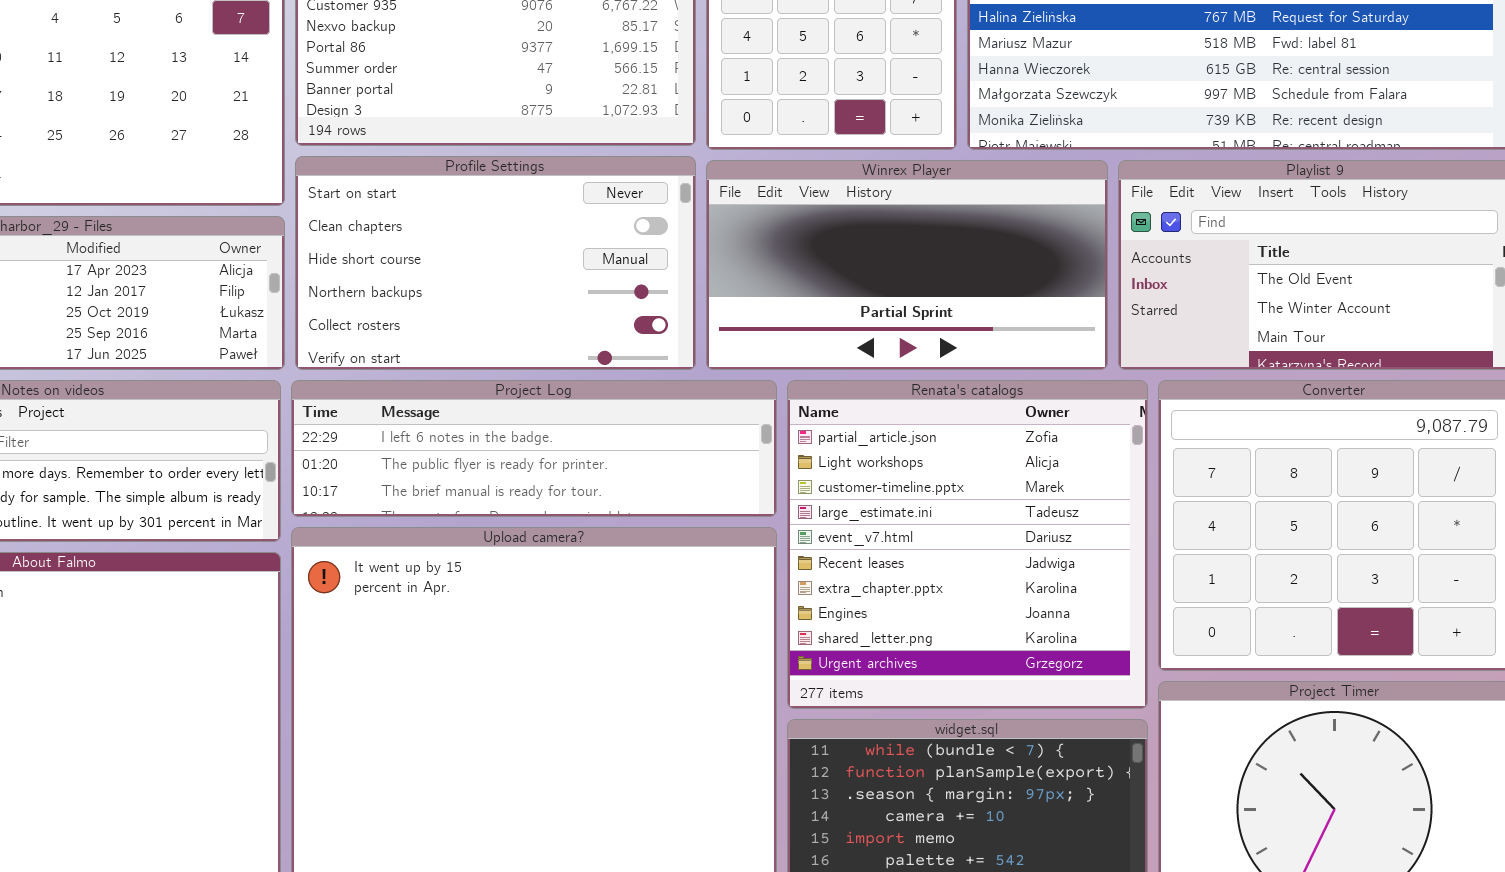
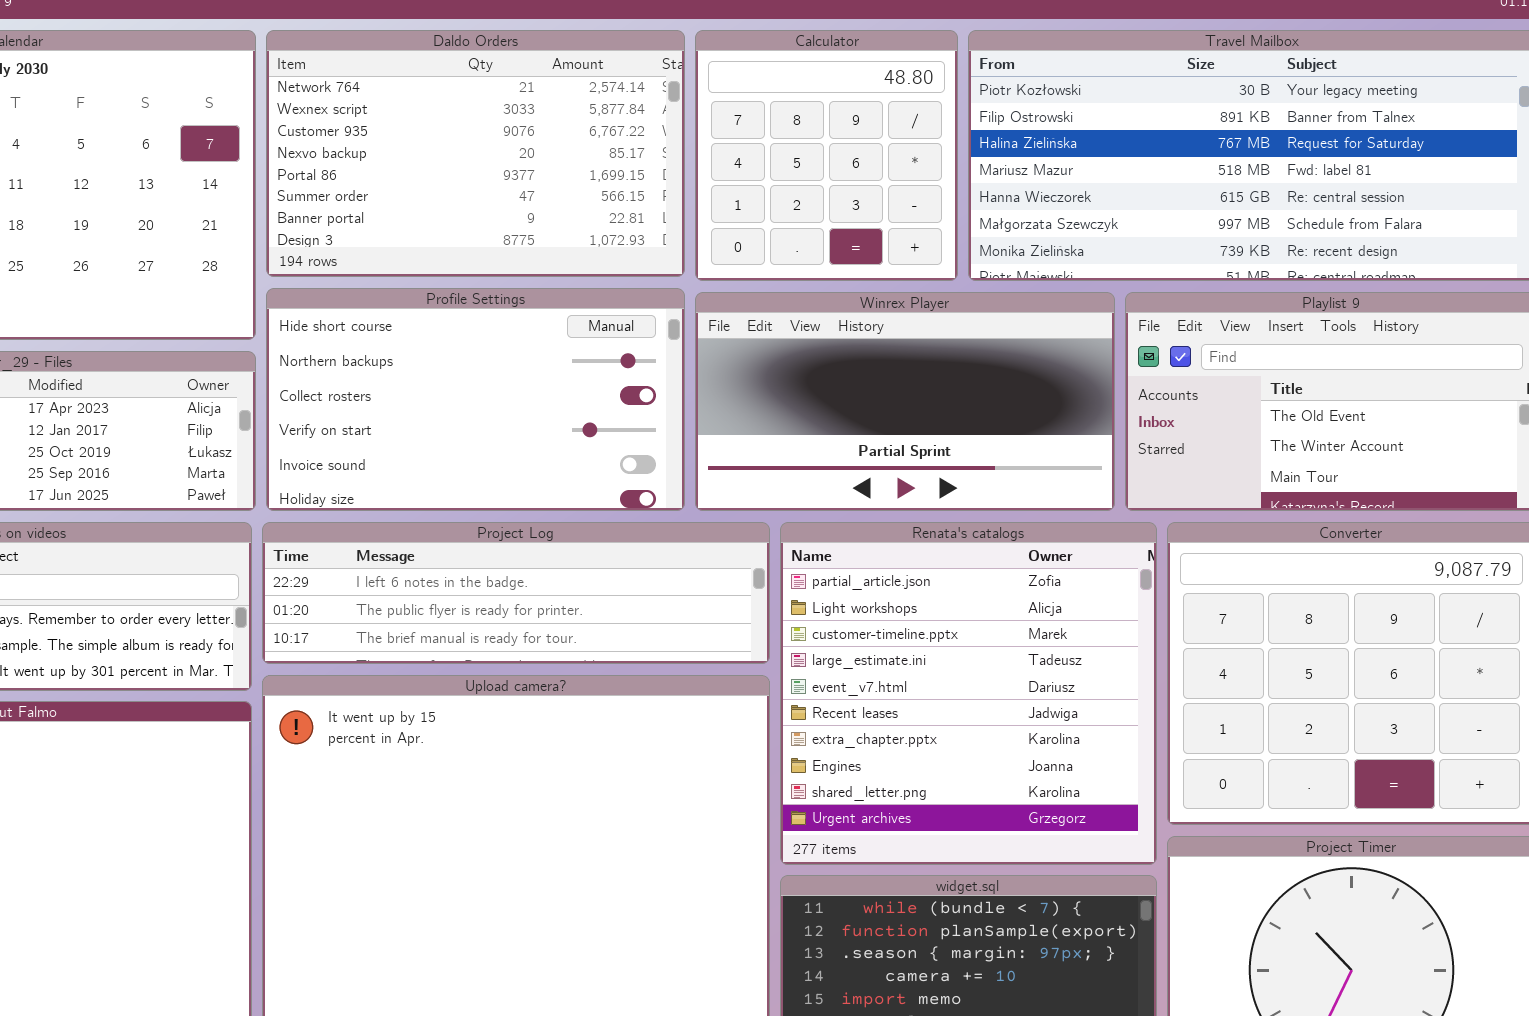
Profile Settings: [295,156,696,370] -> [266,288,685,511], scrolled down 2 rows

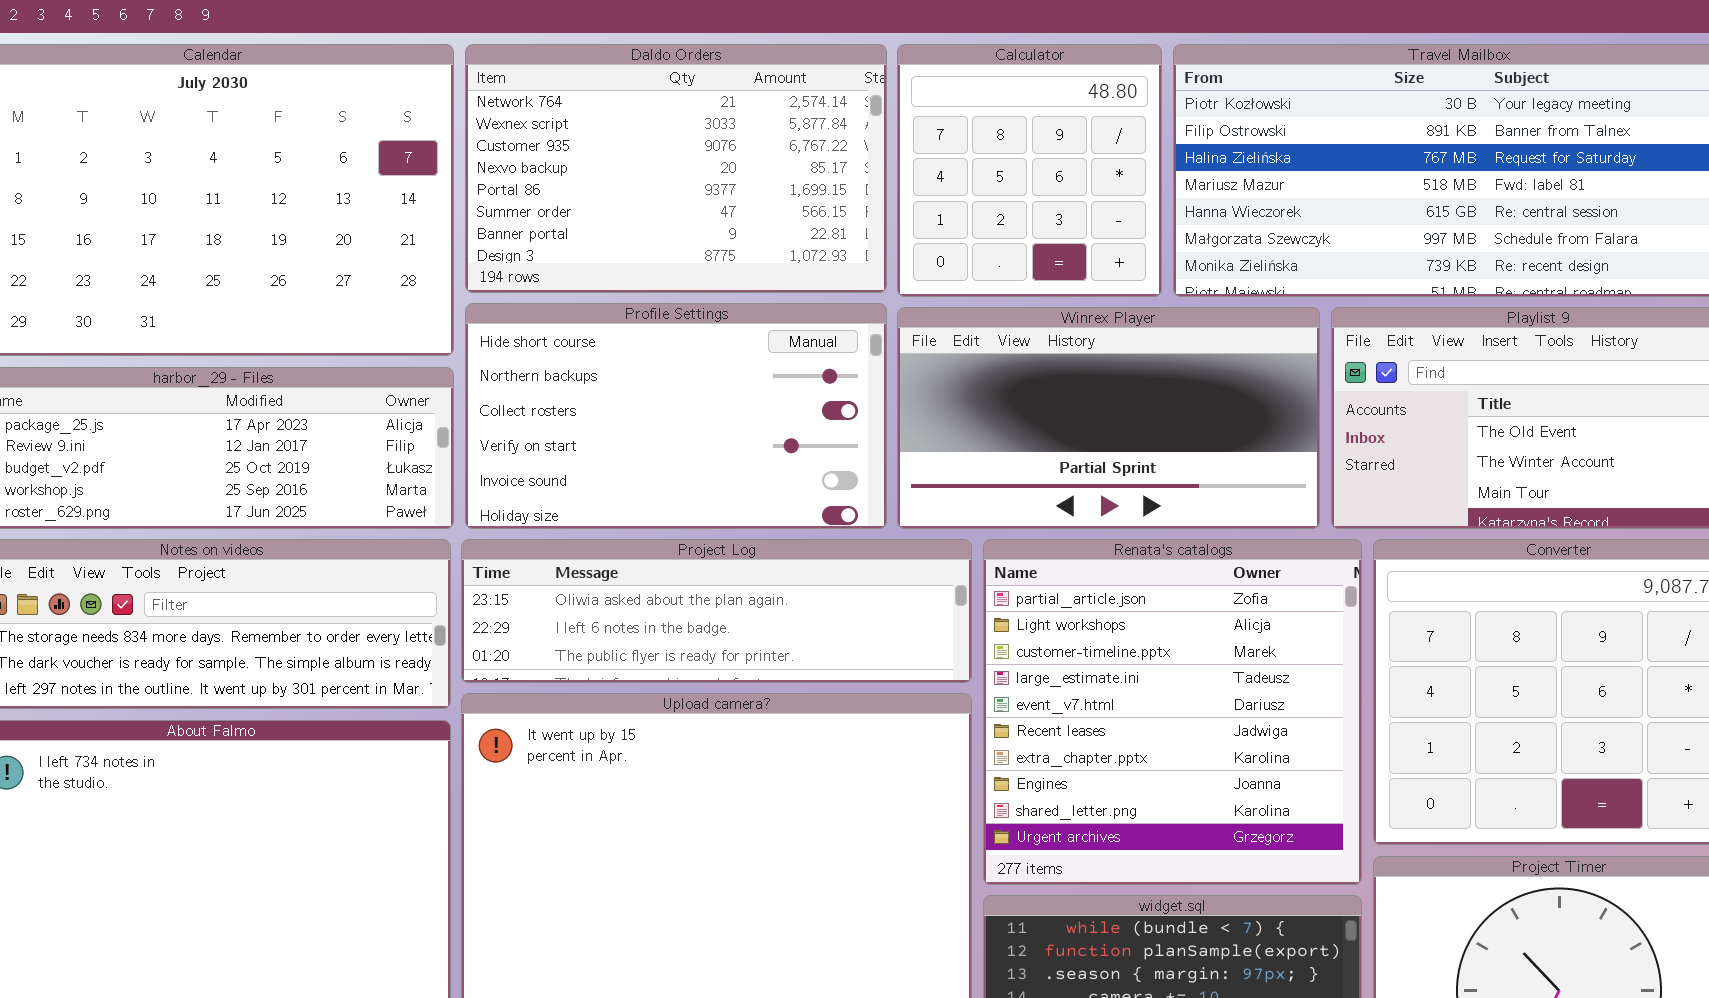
Project Log: [262,522,770,664] -> [461,539,972,683], scrolled up 1 row

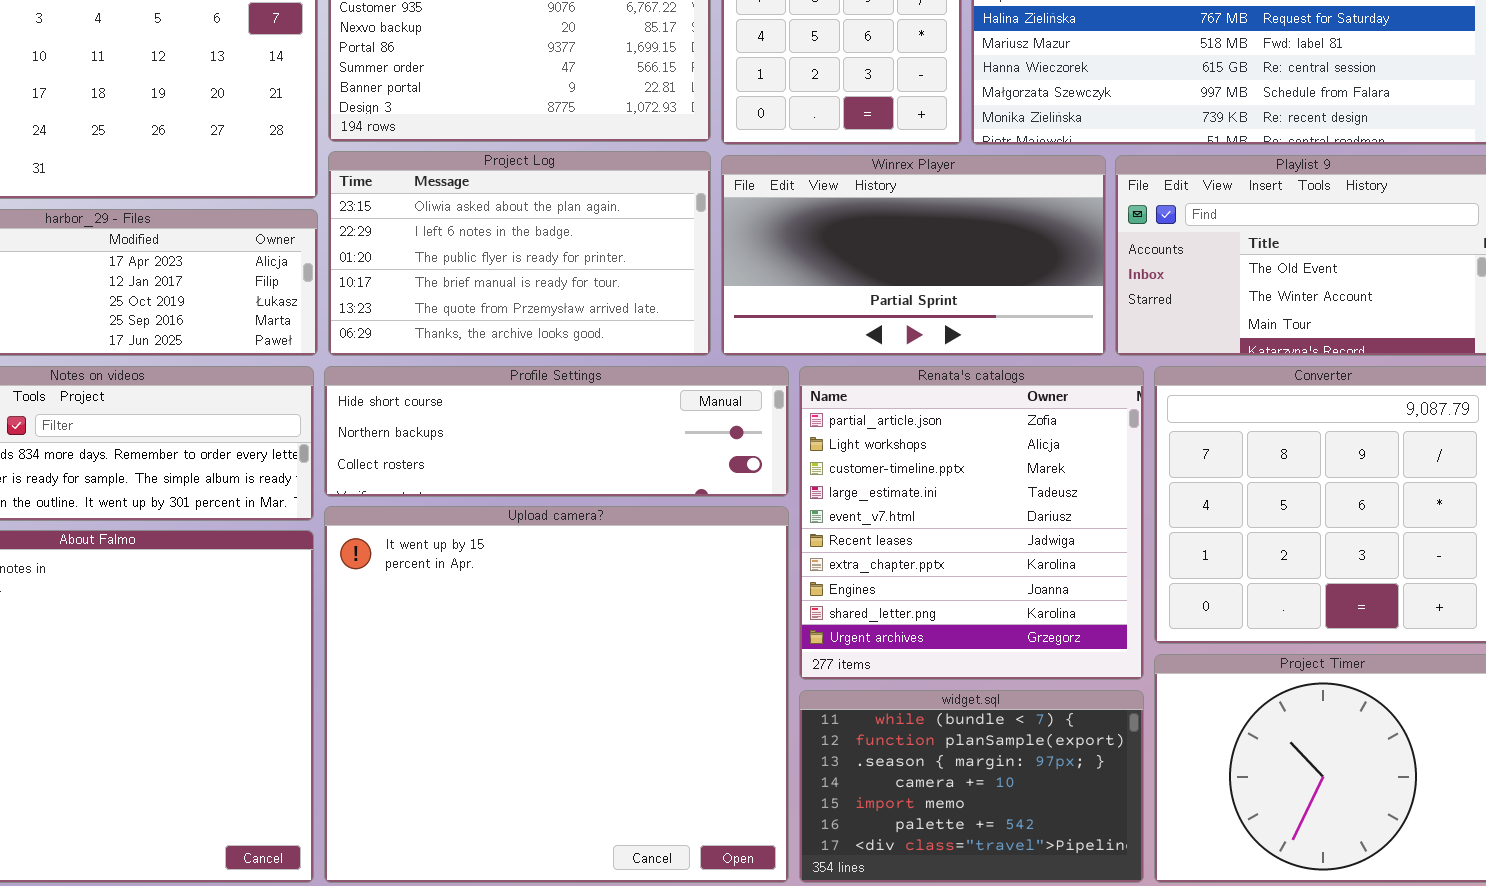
Profile Settings: [465,303,887,529] -> [324,366,789,497], moved, resized
Project Log: [461,539,972,683] -> [328,151,711,356], moved, resized

